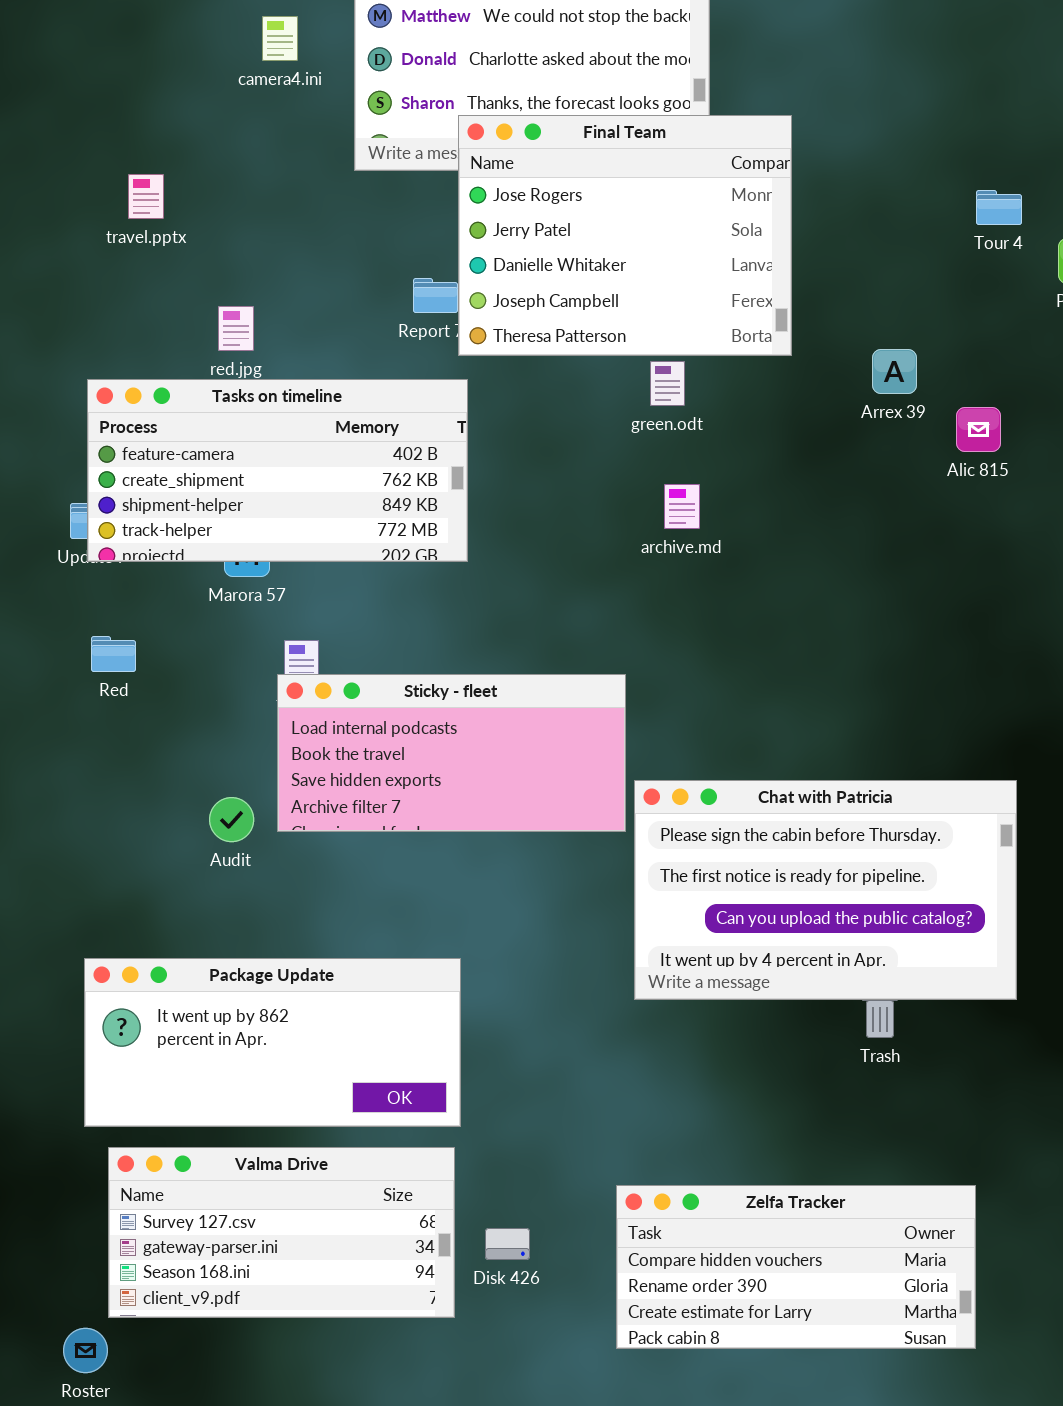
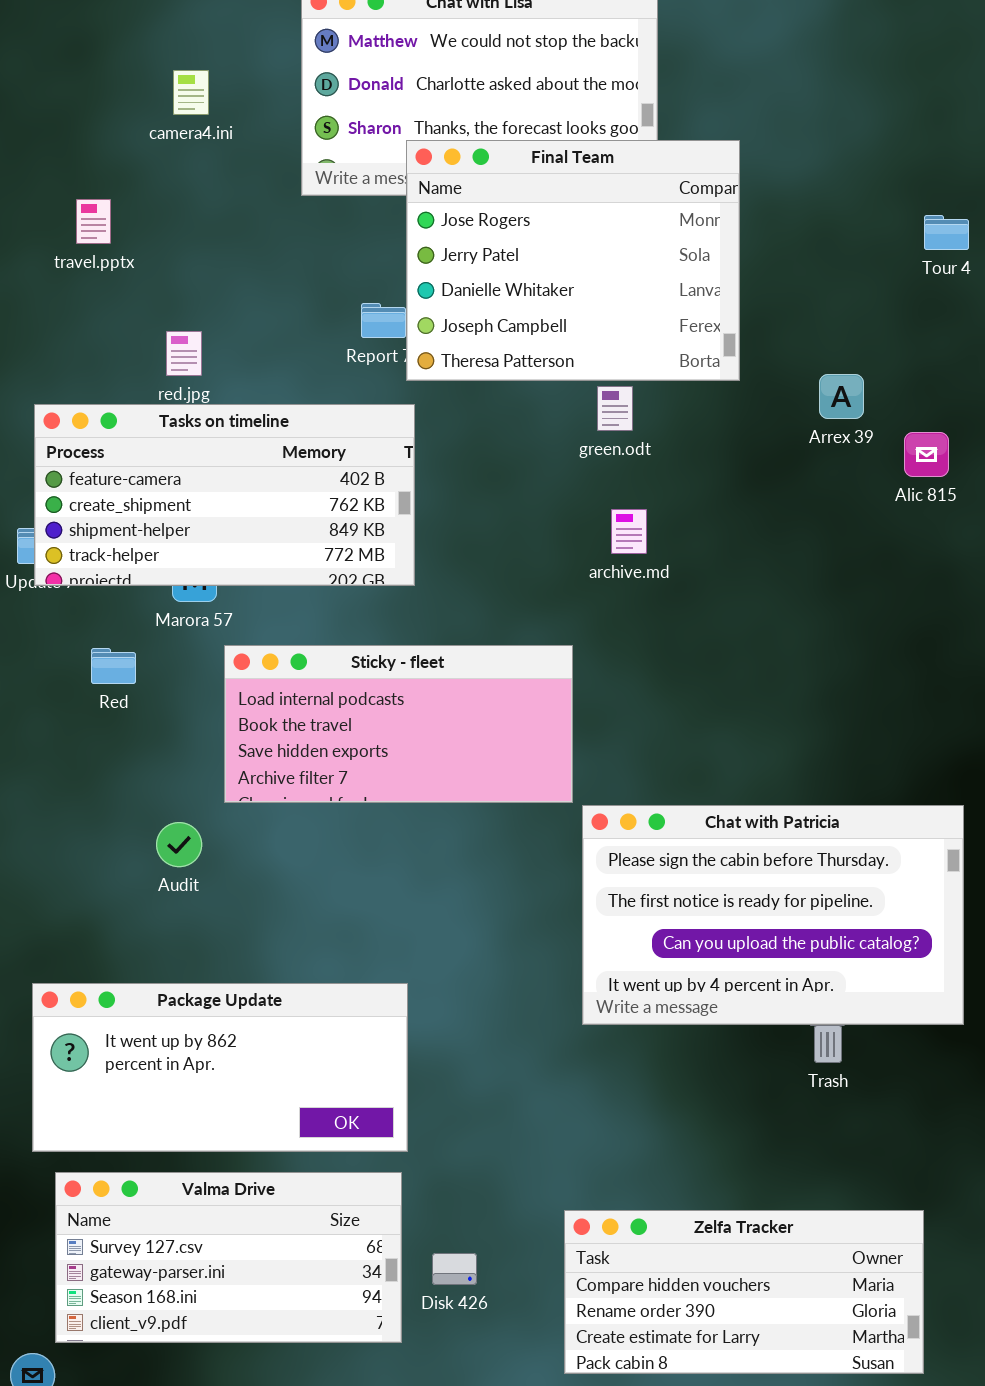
camera4.ini: [262,16,298,61] -> [173,70,209,115], moved
Red: [91,636,136,672] -> [91,648,136,684], moved
Sticky - fleet: [277,674,626,832] -> [224,645,573,803], moved

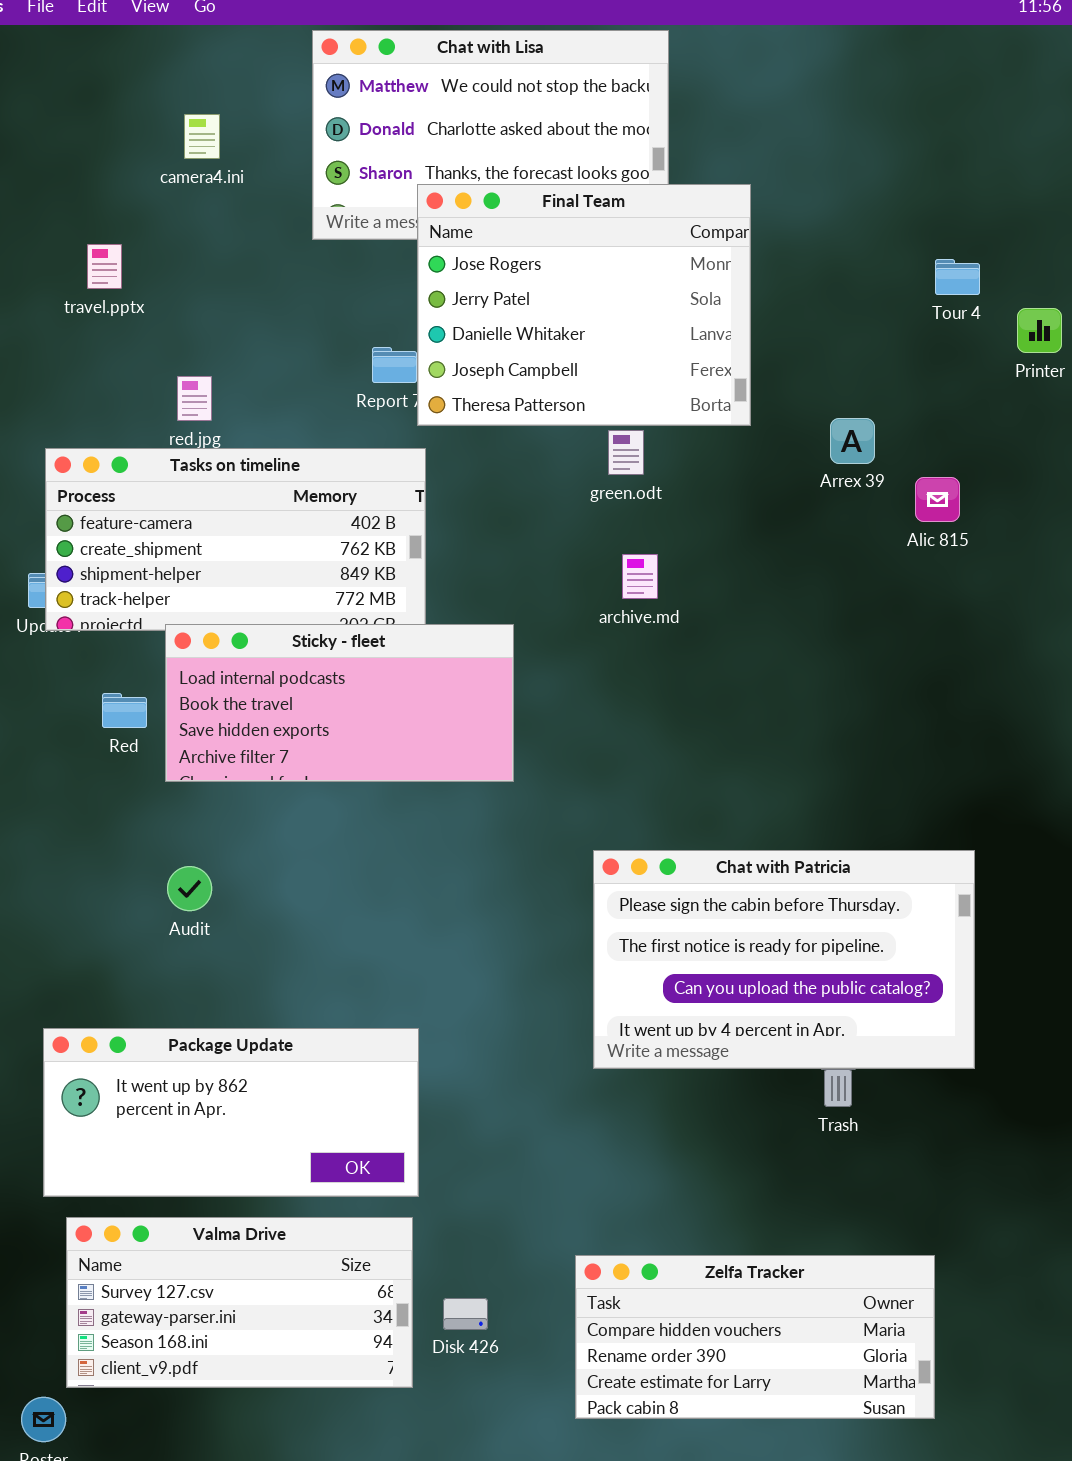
Sticky - fleet: [224,645,573,803] -> [165,624,514,782], moved

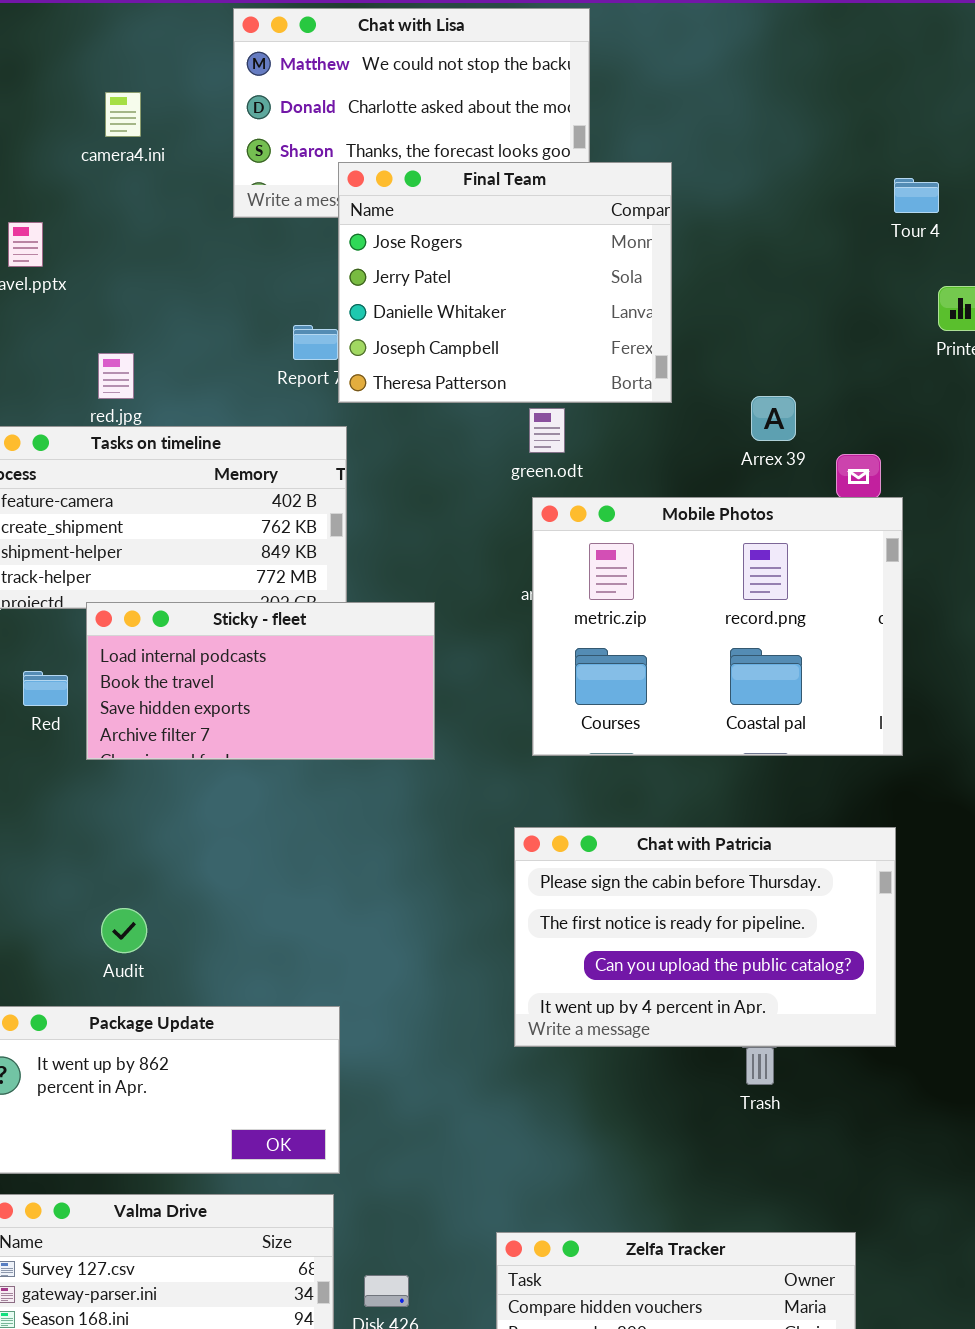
Tour 4: [935,259,980,295] -> [894,178,939,213], moved
Mobile Photos: none -> [532,497,903,756], opened
Audit: [167,866,212,911] -> [101,908,147,953], moved

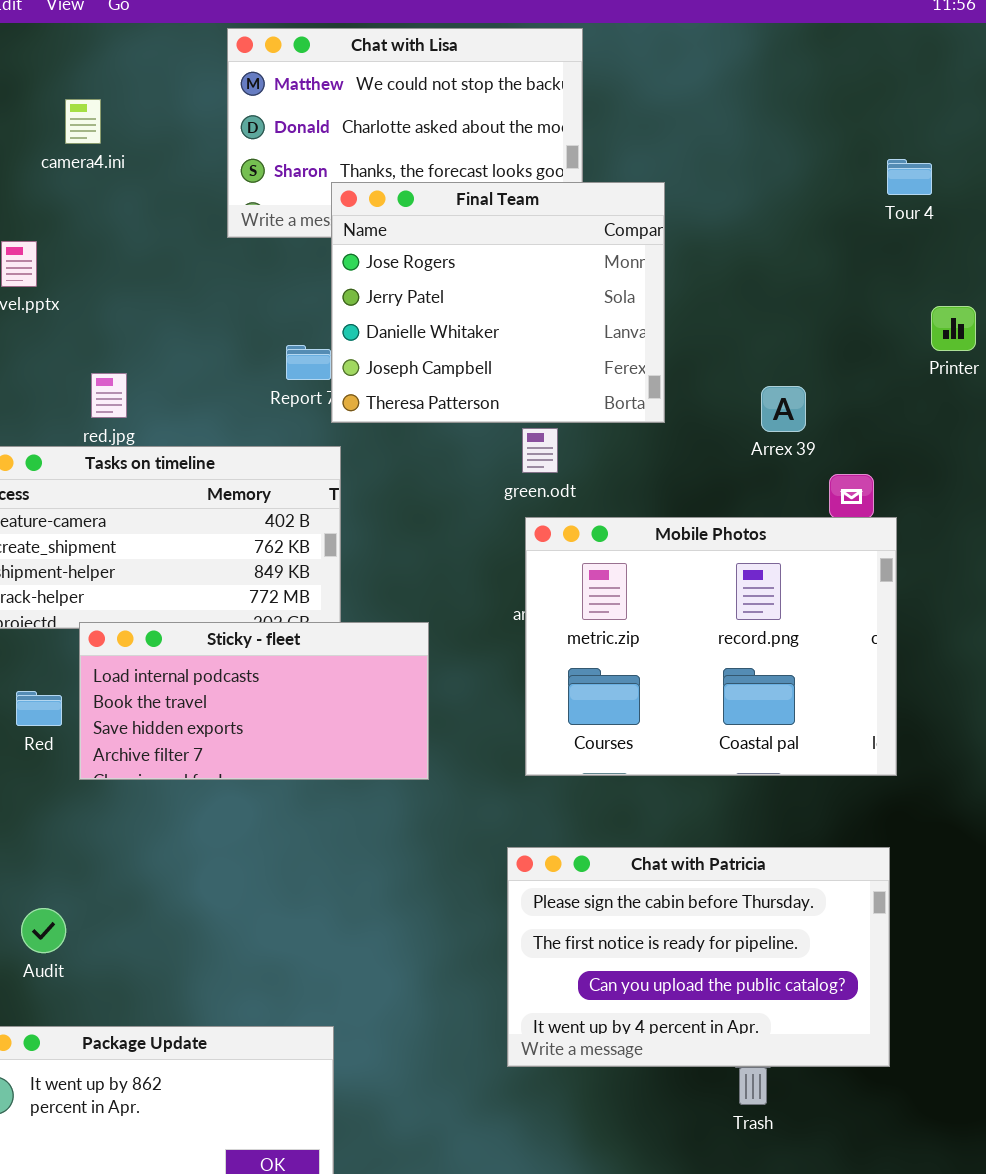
camera4.ini: [105,92,141,137] -> [65,99,101,144], moved
Tour 4: [894,178,939,213] -> [887,159,932,195], moved
Arrex 39: [751,396,796,441] -> [761,386,806,432], moved
Audit: [101,908,147,953] -> [21,908,66,953], moved

